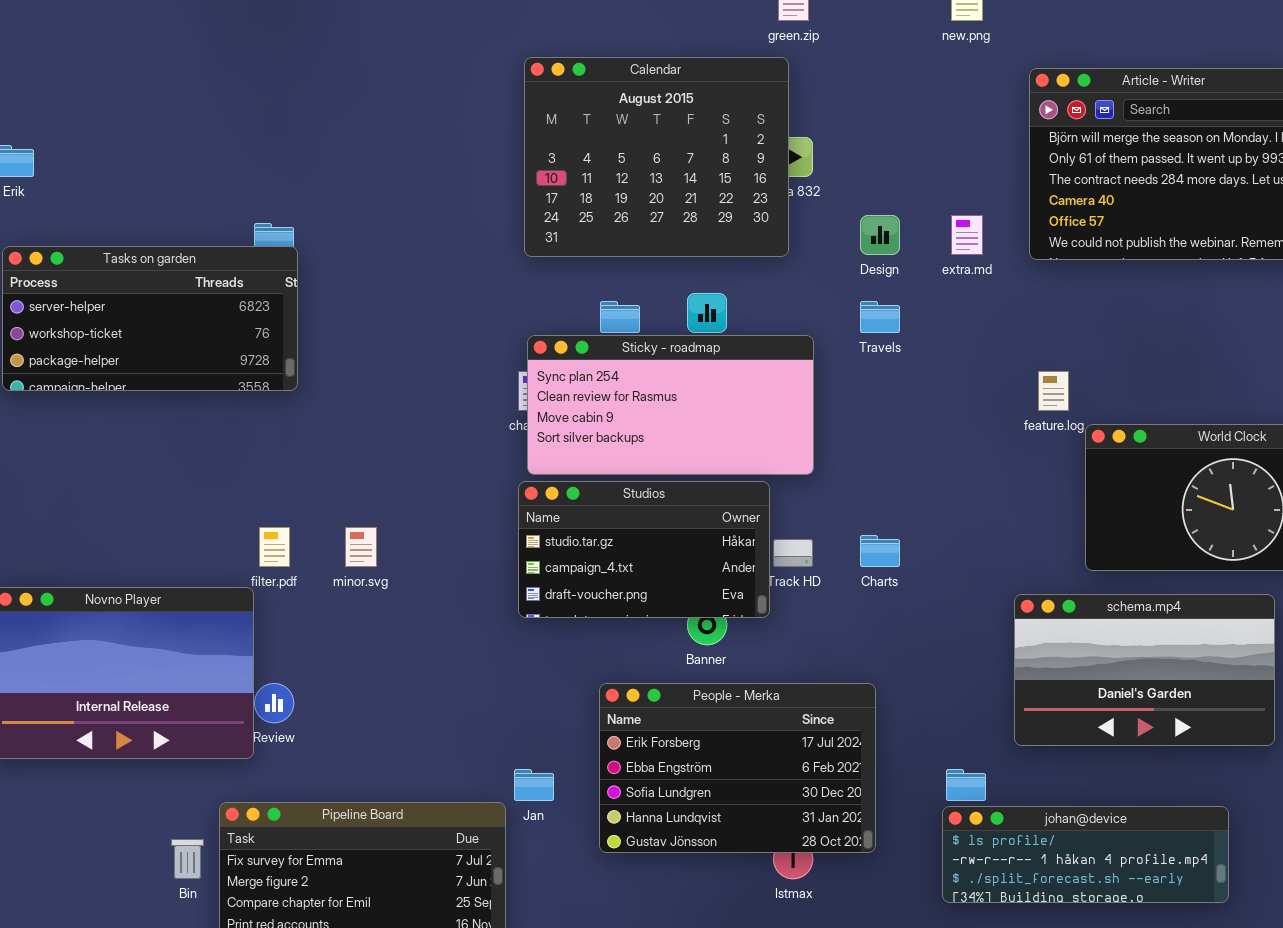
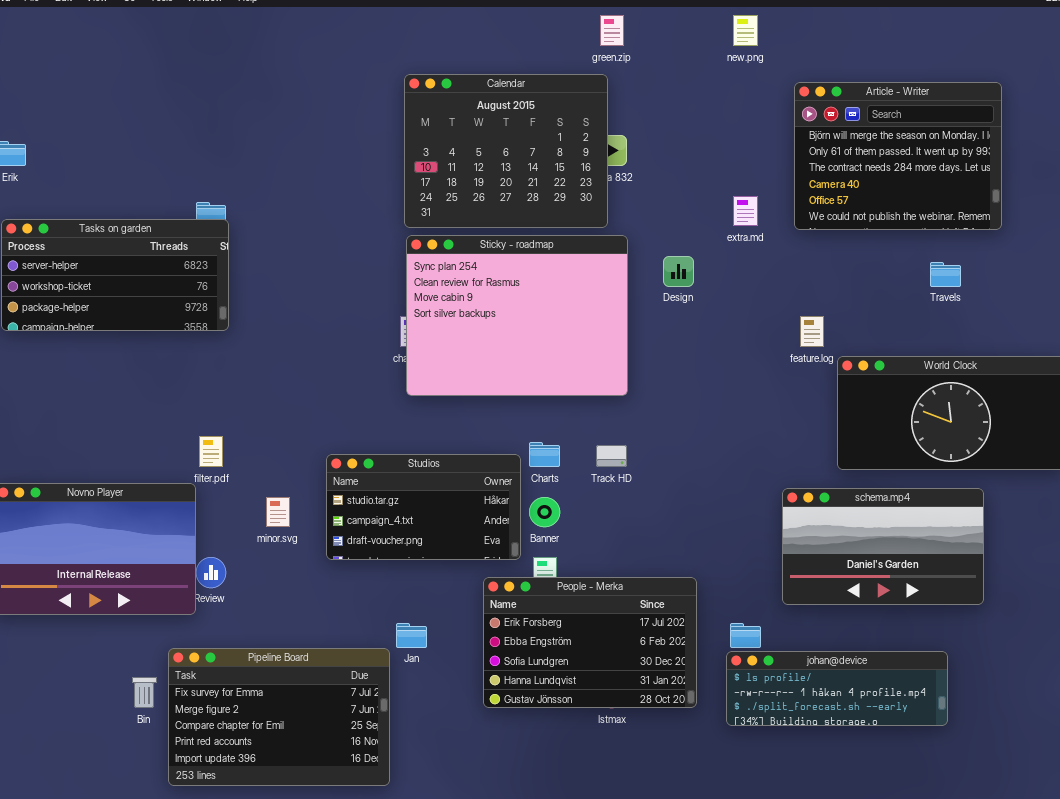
Design: [860,215,900,255] -> [663,256,694,287], moved
Travels: [860,301,900,333] -> [930,262,961,287], moved
Sticky - roadmap: [527,335,814,475] -> [406,235,628,396], resized
Studios: [518,481,770,618] -> [326,454,521,560], moved
minor.svg: [345,527,377,567] -> [266,497,290,527], moved
Charts: [860,535,900,567] -> [529,442,560,467], moved
People - Merka: [599,683,876,853] -> [483,577,697,708], moved

